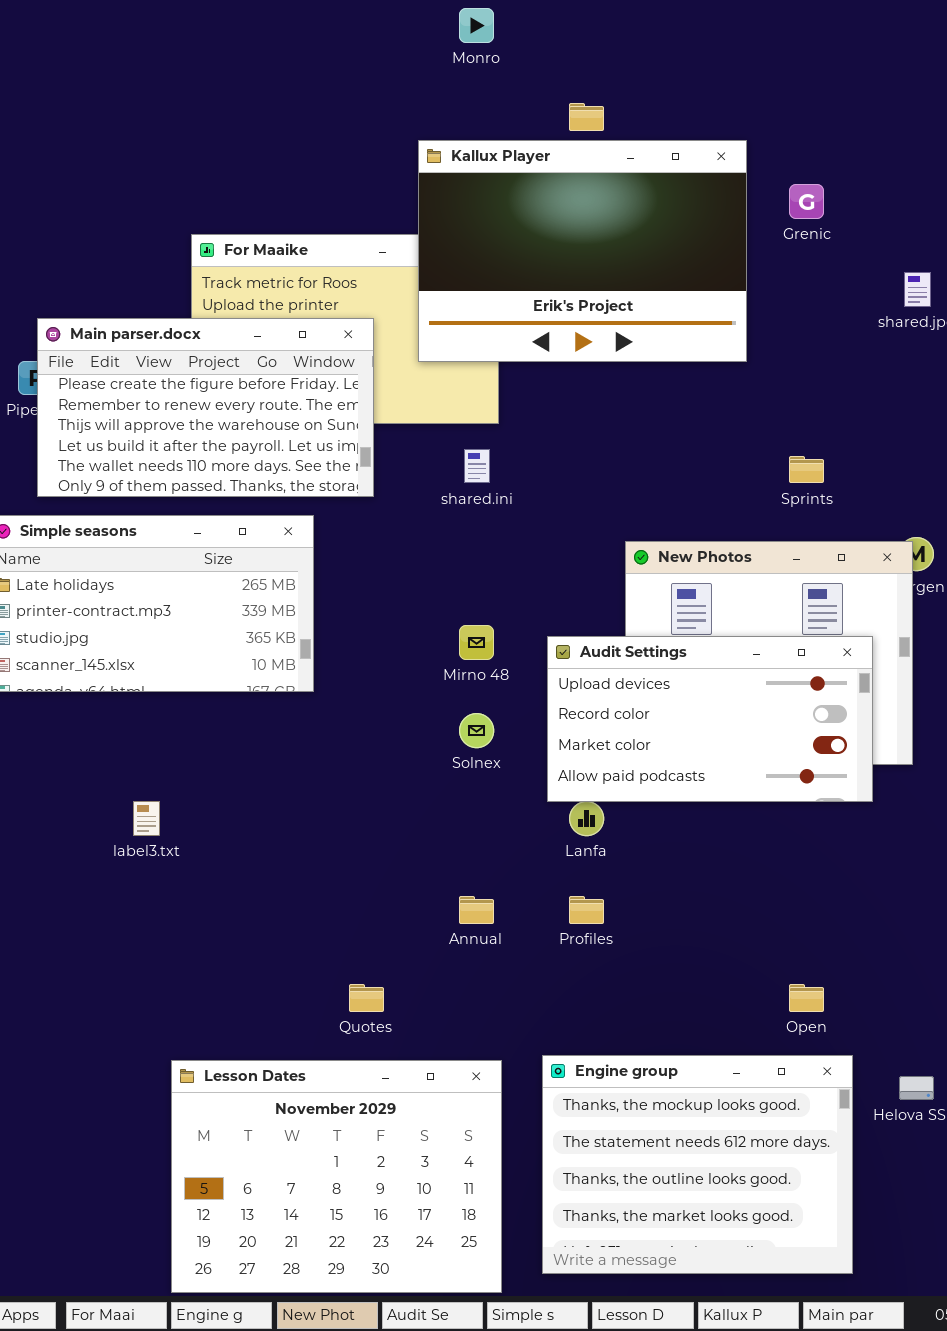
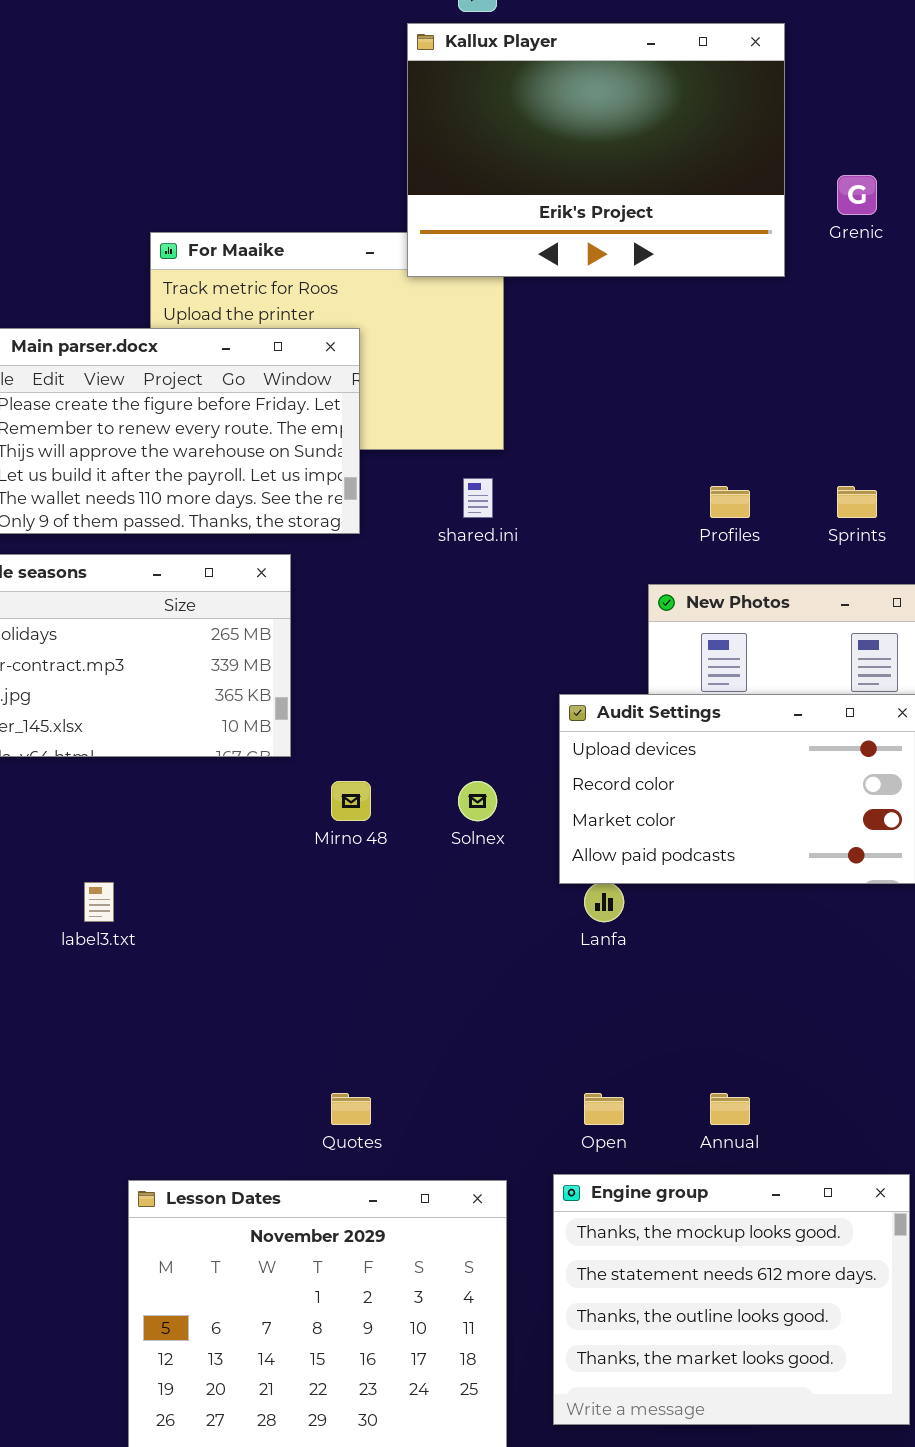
Kallux Player: [418,140,747,362] -> [407,23,785,277], moved
Mirno 48: [459,625,494,660] -> [331,781,371,821], moved
Annual: [459,896,494,924] -> [710,1093,750,1125], moved
Profiles: [569,896,604,924] -> [710,486,750,518], moved
Open: [789,984,824,1012] -> [584,1093,624,1125], moved

